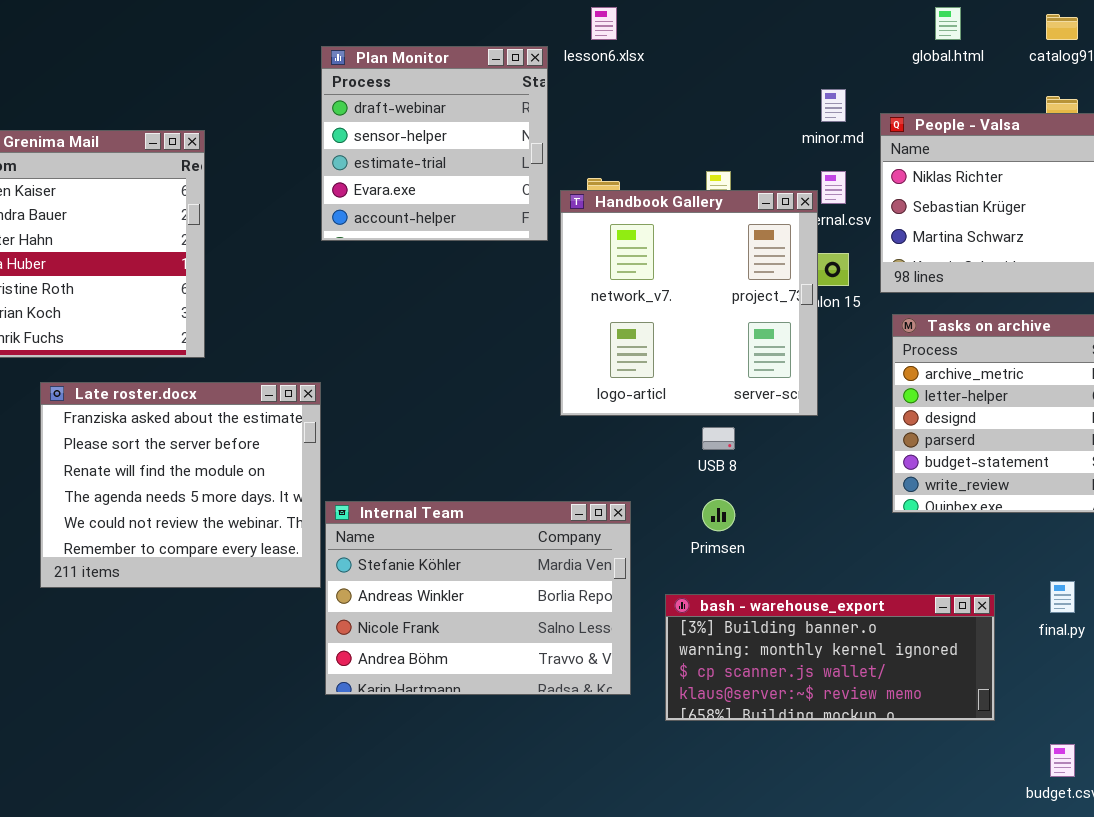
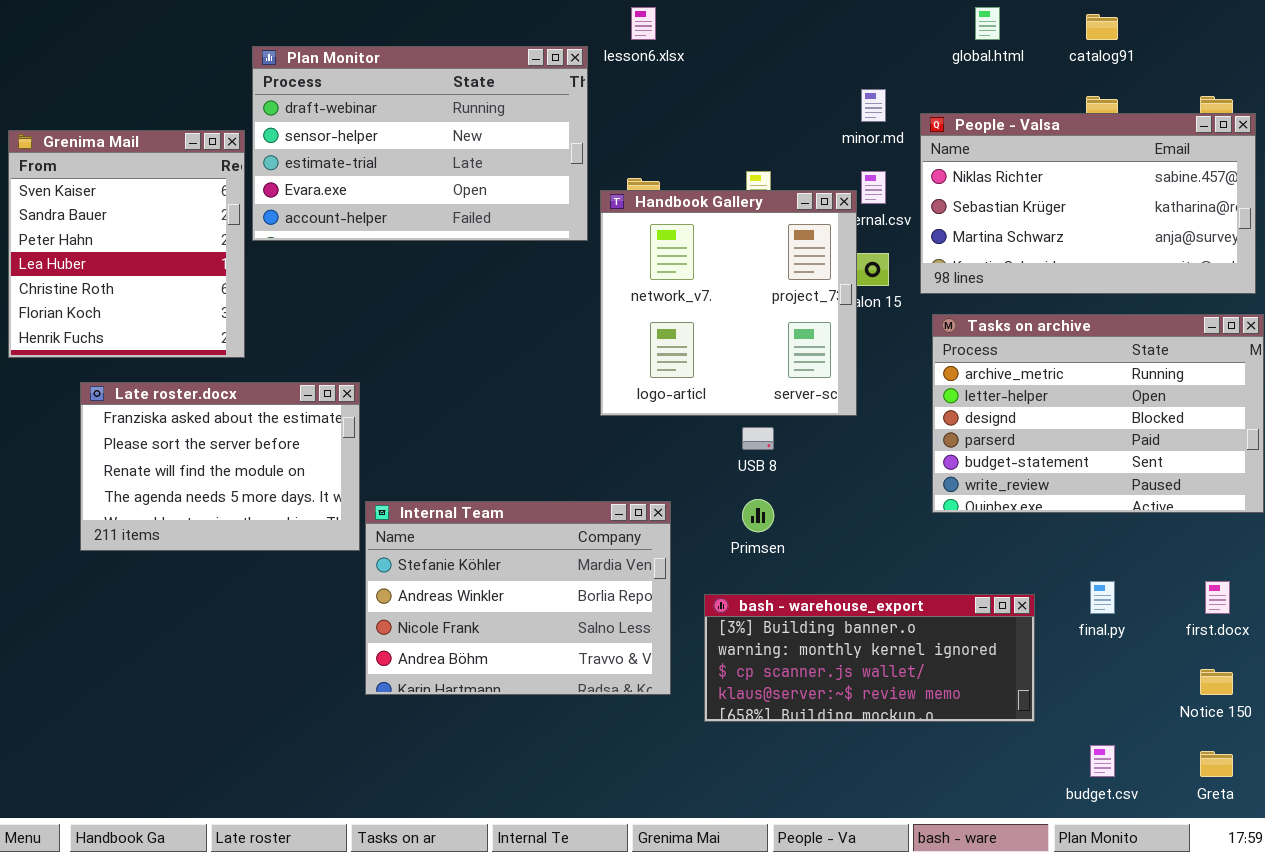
Plan Monitor: [321,46,548,241] -> [252,46,588,241], resized
Late roster.docx: [40,382,321,588] -> [80,382,360,551], resized

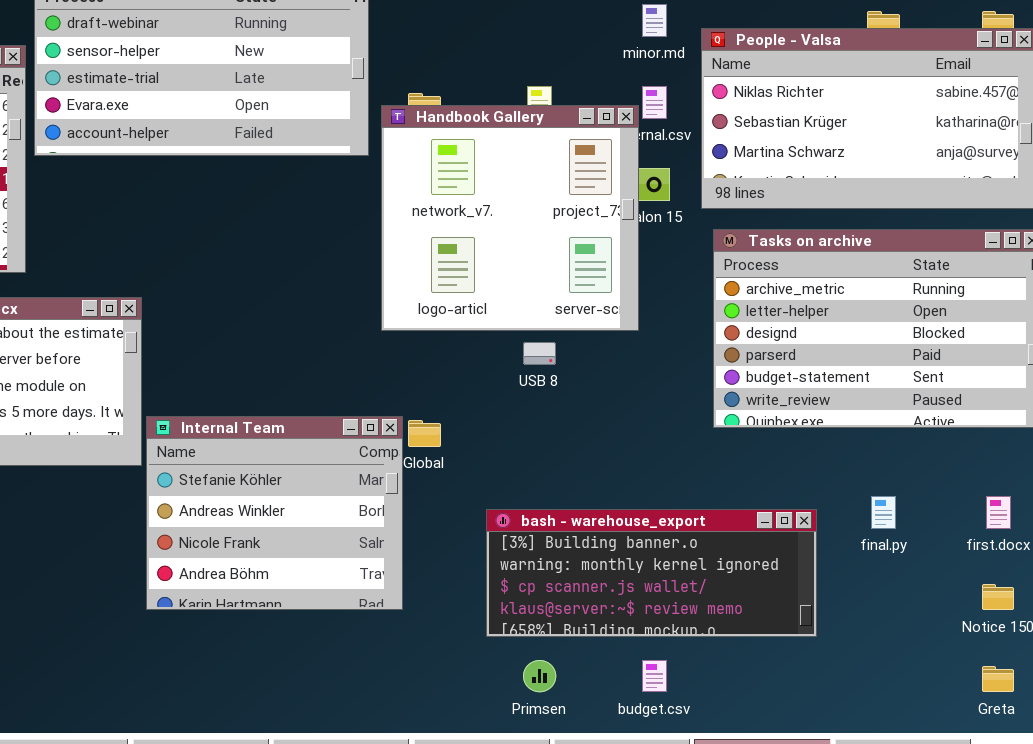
Primsen: [742,499,774,532] -> [523,660,556,692], moved
Internal Team: [365,501,671,695] -> [146,416,403,610], resized
budget.csv: [1090,745,1115,777] -> [642,660,667,692], moved

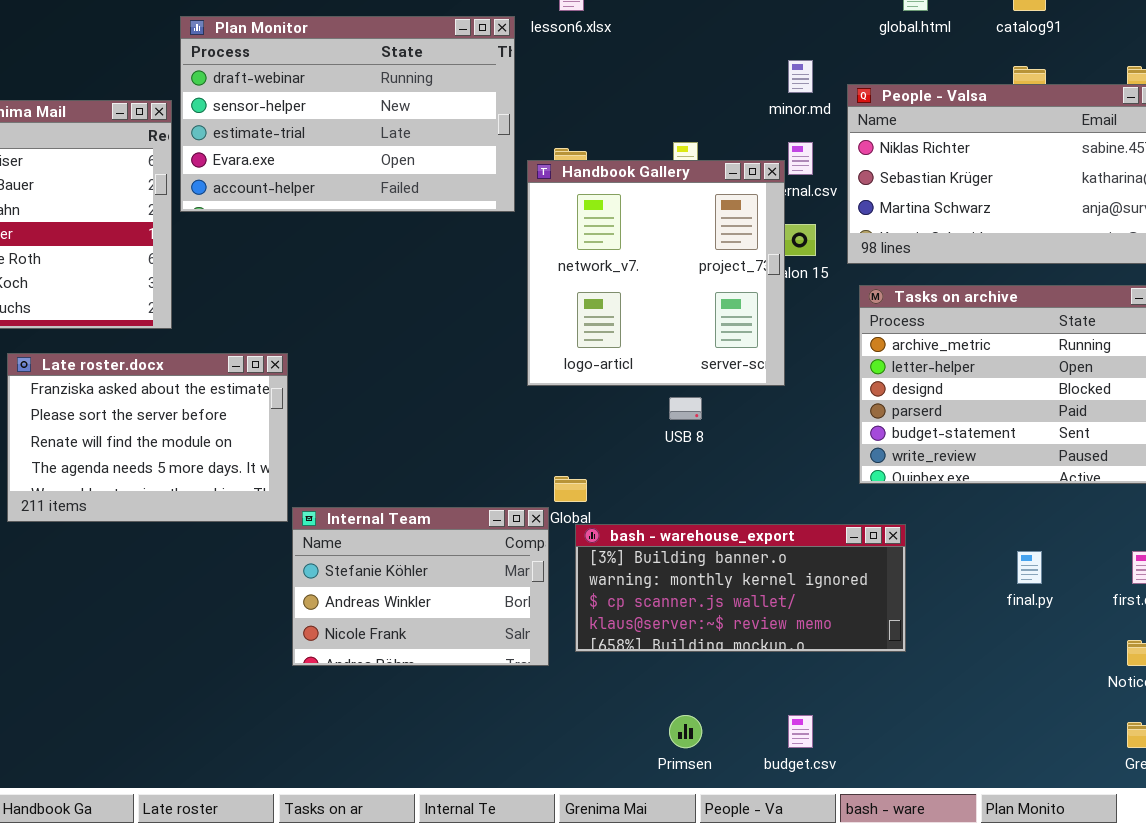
Internal Team: [146,416,403,610] -> [292,507,549,666], resized
bash - warehouse_export: [486,509,817,637] -> [575,524,906,652], moved

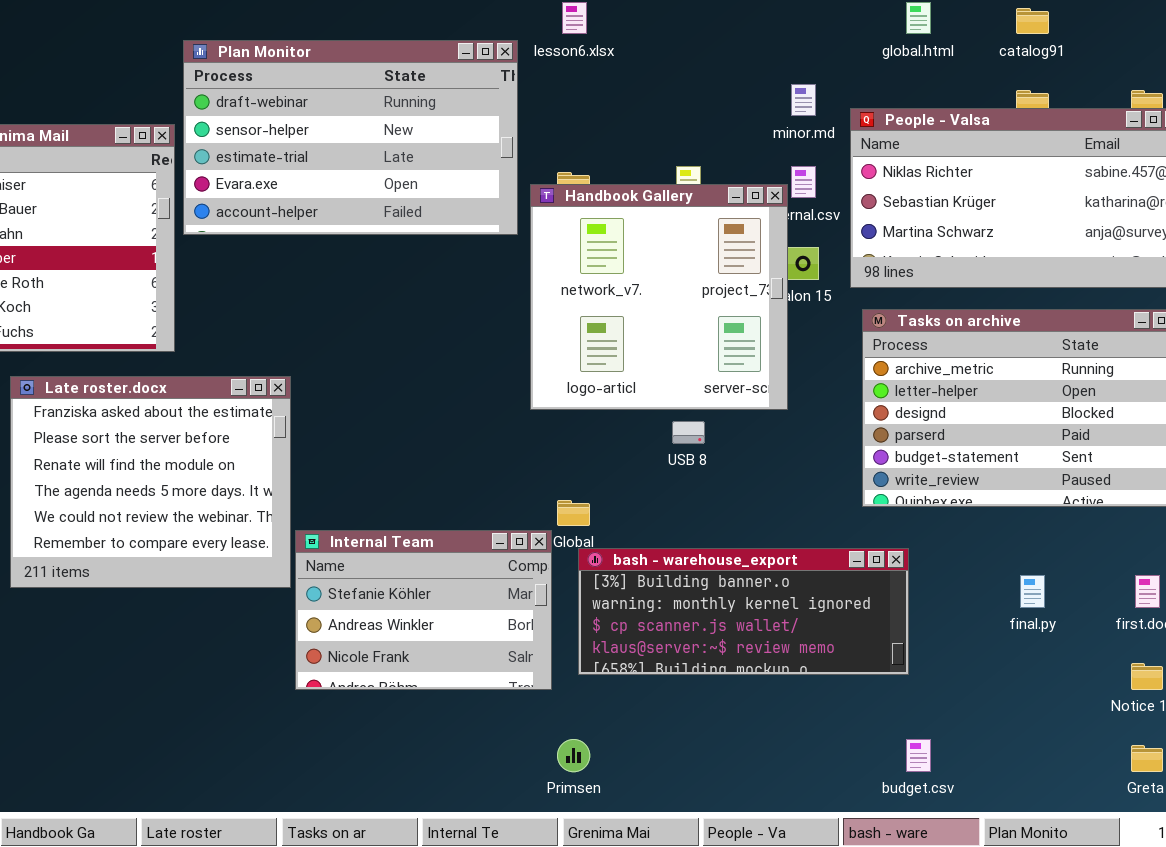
Late roster.docx: [7,353,288,522] -> [10,376,291,588], resized
Primsen: [669,715,702,748] -> [557,739,590,772], moved
budget.csv: [788,715,813,748] -> [906,739,931,772], moved

